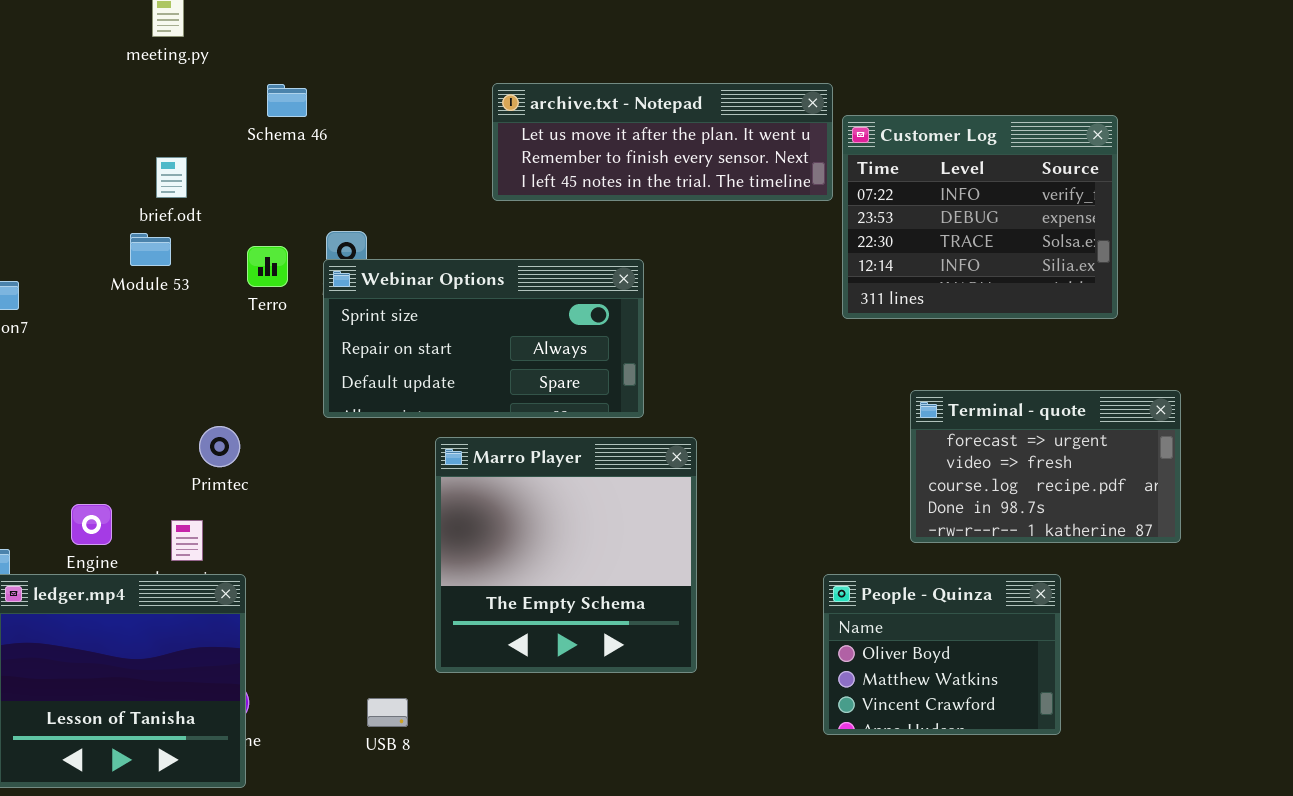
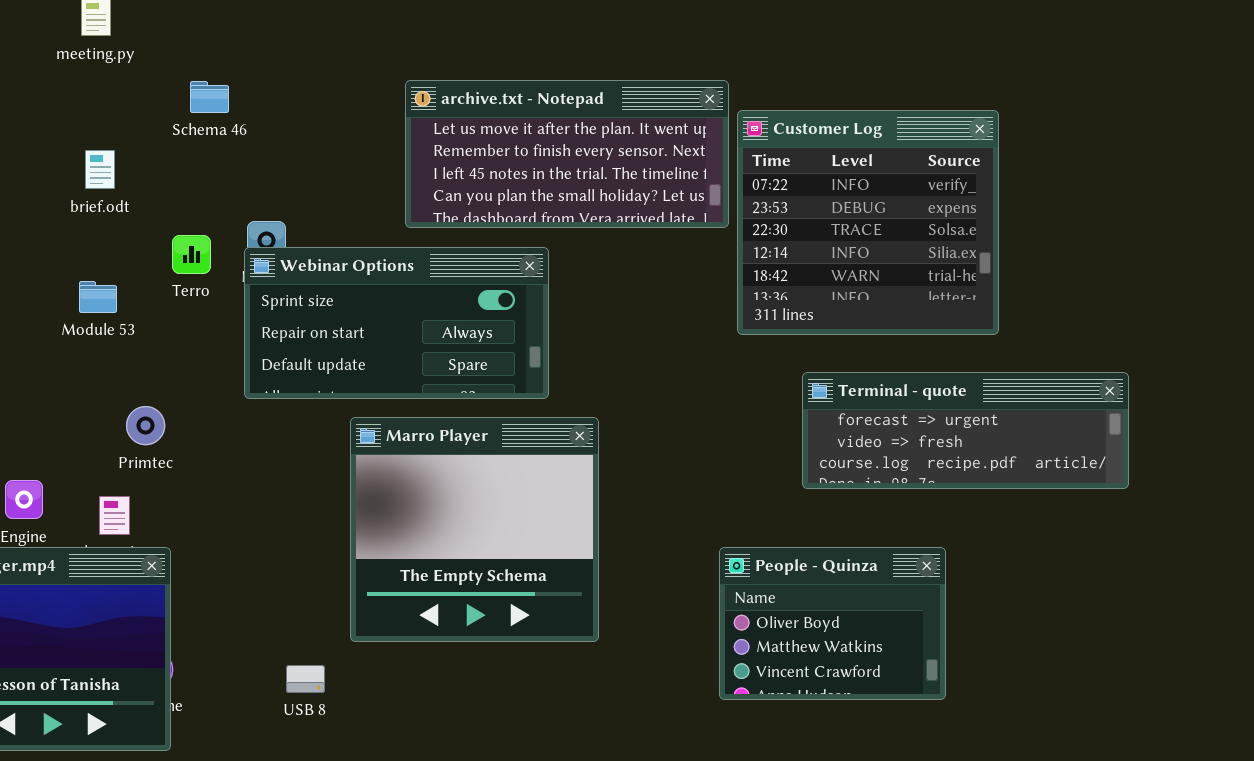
archive.txt - Notepad: [492,83,833,201] -> [405,80,729,228], resized
Customer Log: [842,115,1118,319] -> [737,110,999,335], resized
Module 53: [130,233,171,266] -> [79,281,117,313], moved
Terminal - quote: [910,390,1181,543] -> [802,372,1129,489], resized

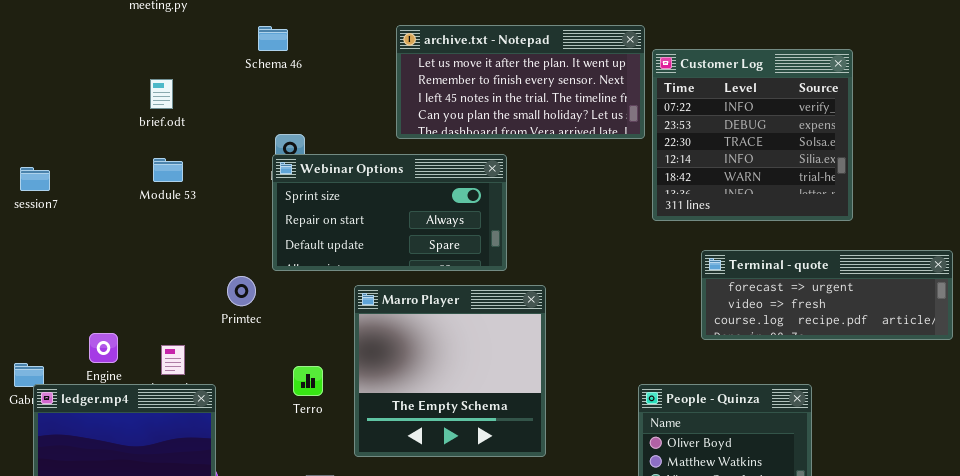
Schema 46: [190,81,229,113] -> [258,26,288,51], moved
Terro: [172,235,211,274] -> [293,366,323,396], moved
Module 53: [79,281,117,313] -> [153,158,183,182], moved
Primtec: [126,406,165,445] -> [227,276,256,306], moved

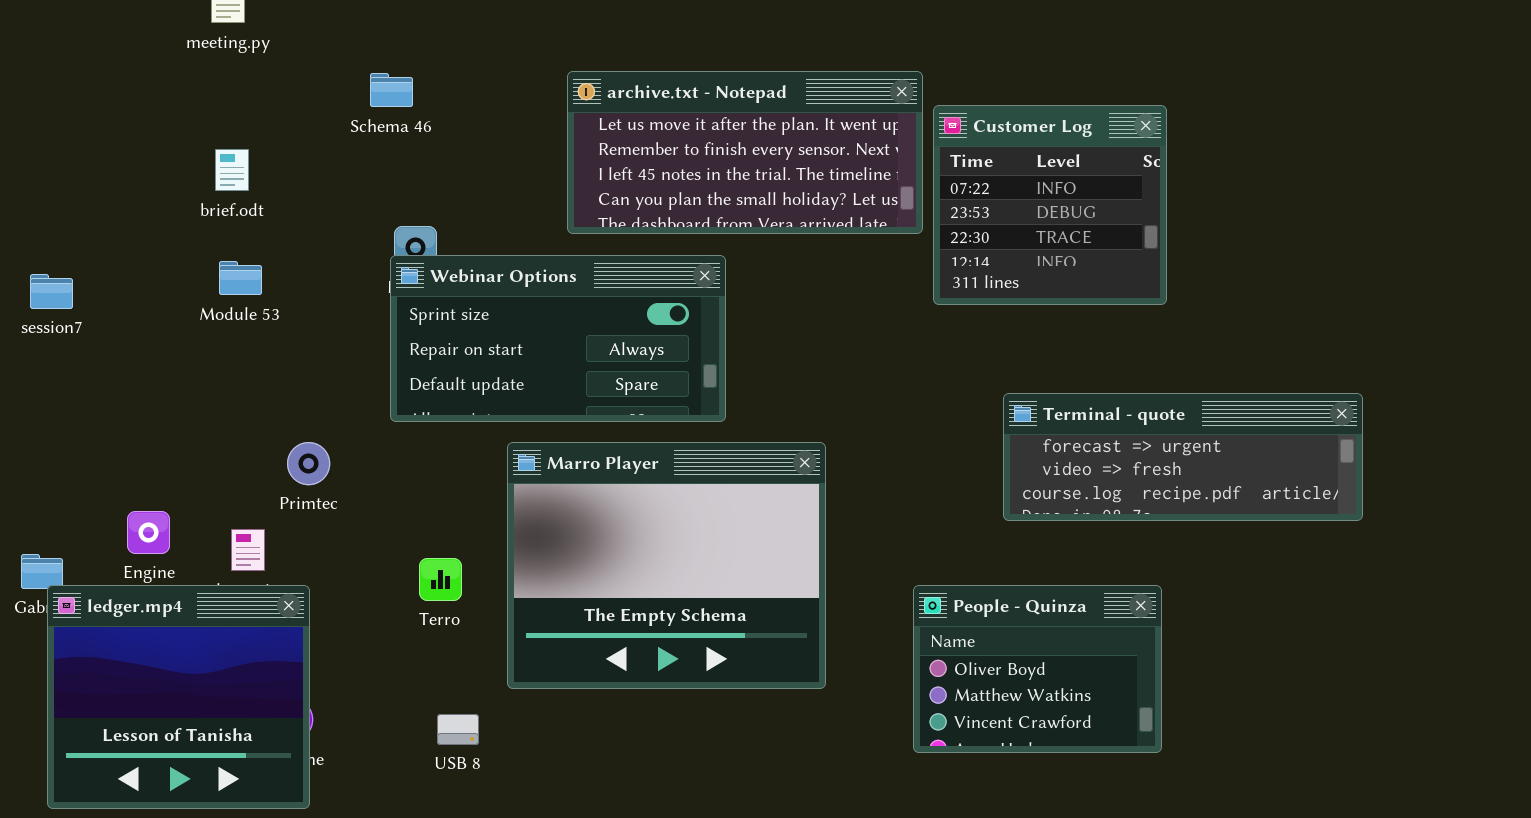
Customer Log: [652,49,853,221] -> [933,105,1167,305], resized
Primtec: [227,276,256,306] -> [287,442,330,485], moved
Marro Player: [354,285,546,457] -> [507,442,826,689], resized

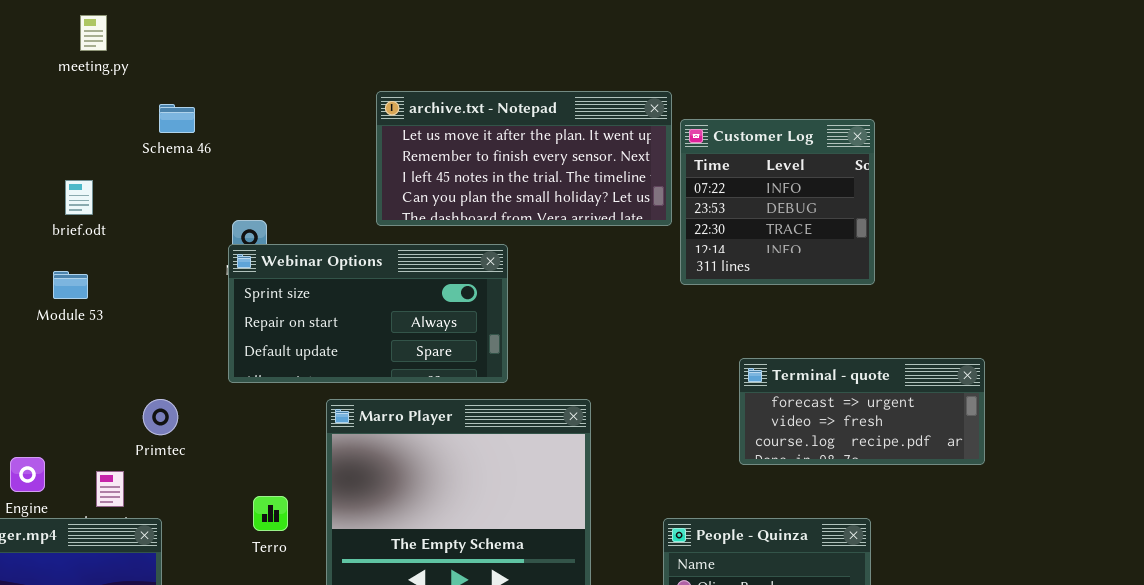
Schema 46: [370,73,413,107] -> [159,104,195,133], moved
brief.odt: [215,149,249,191] -> [65,180,93,215], moved
Module 53: [219,261,262,295] -> [53,271,88,299], moved
Terminal - quote: [1003,393,1363,521] -> [739,358,985,465], resized

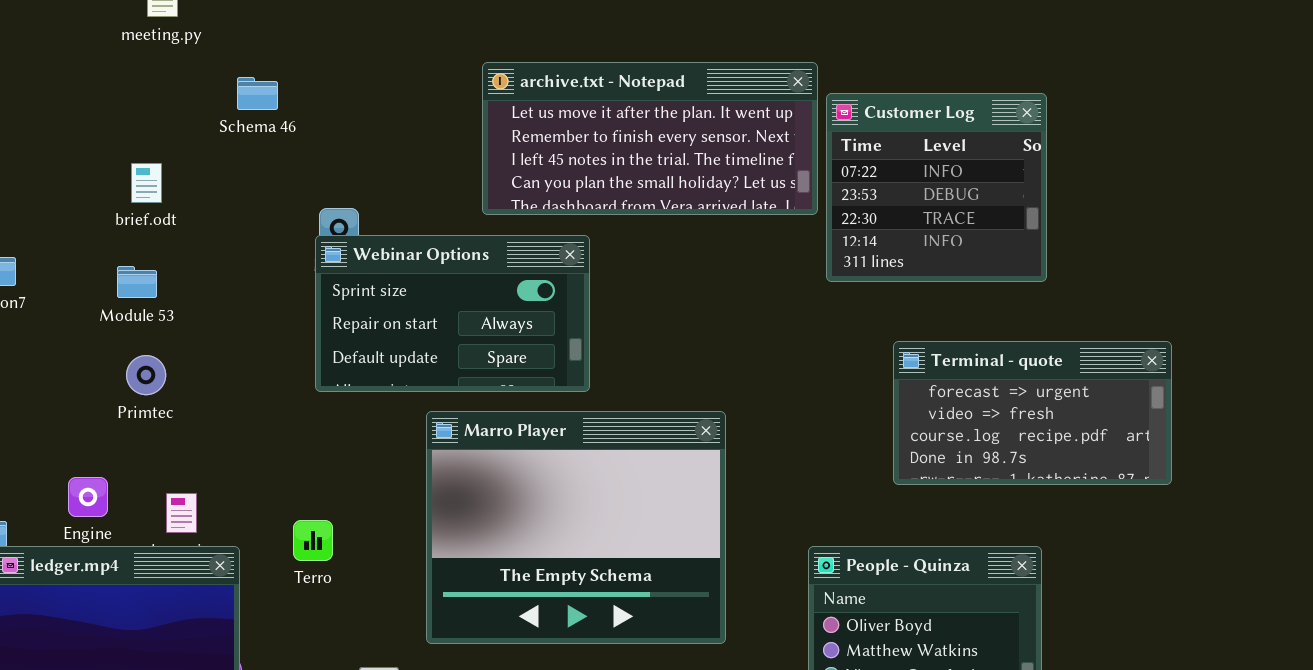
Webinar Options: [228,244,508,383] -> [315,235,590,392], resized
Terminal - quote: [739,358,985,465] -> [893,341,1172,485], resized
Primtec: [143,399,178,435] -> [126,355,166,395], moved
Terro: [253,496,288,531] -> [293,520,333,561], moved

